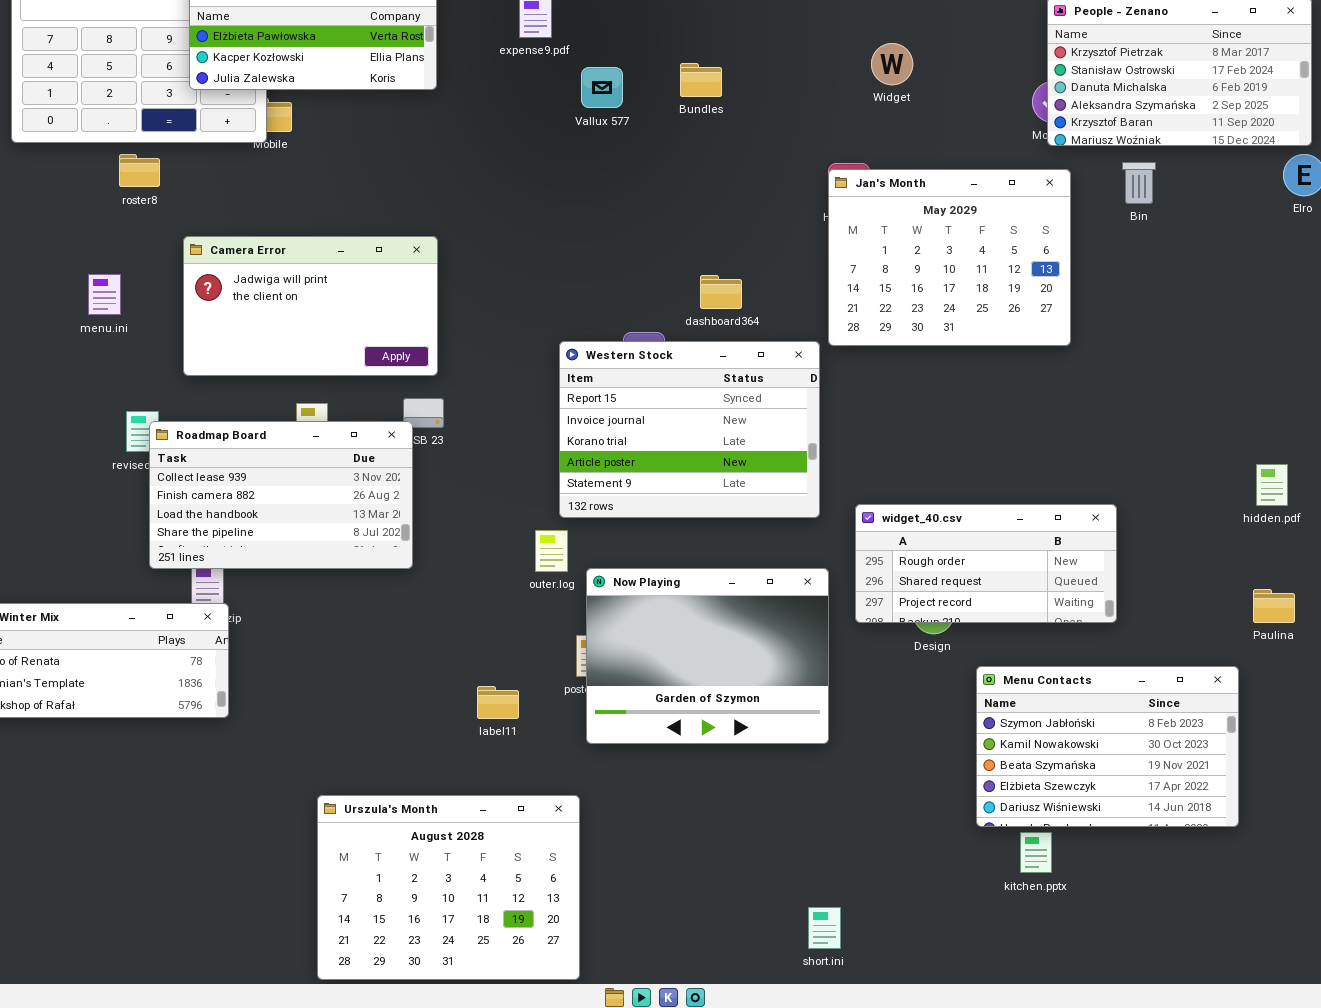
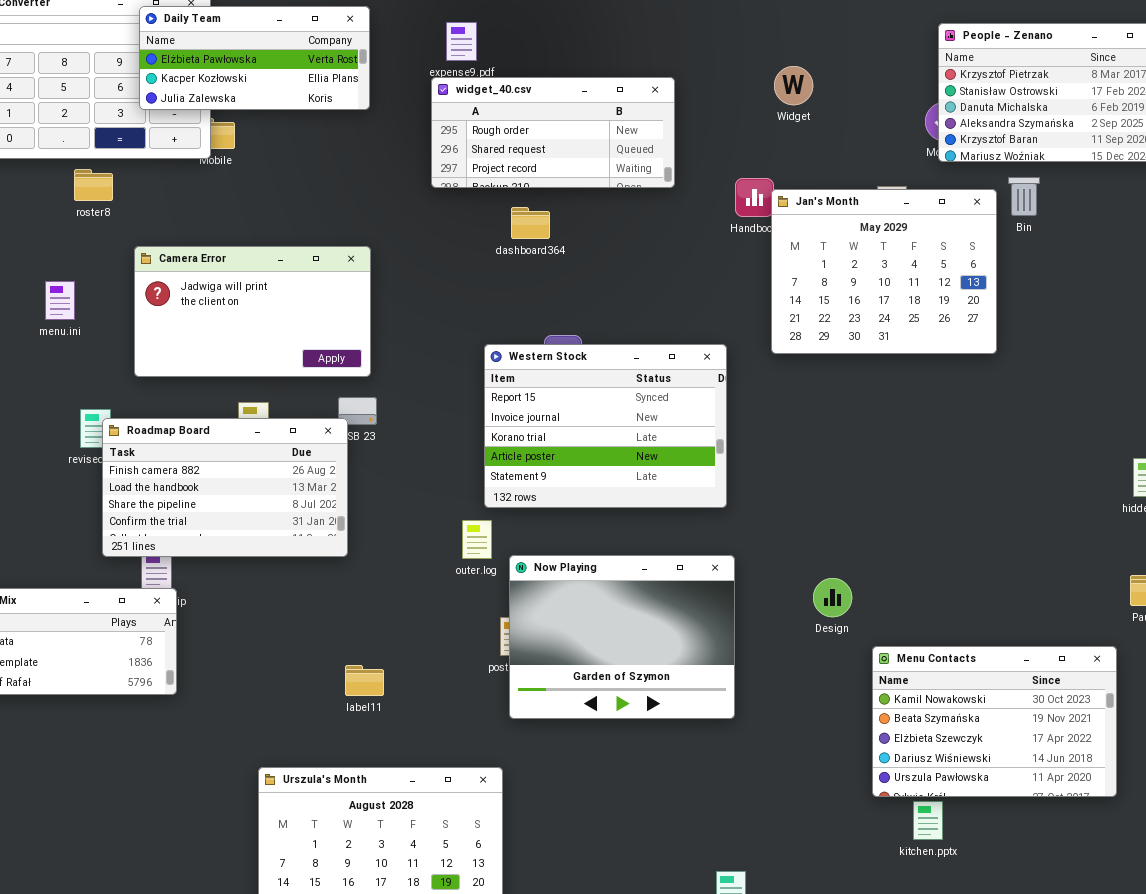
Jan's Month: [828,169,1071,346] -> [771,189,997,354], moved
dashboard364: [700,275,742,309] -> [511,207,550,239], moved
Roadmap Board: [149,421,413,569] -> [102,418,348,557], scrolled down 1 row
widget_40.csv: [855,504,1117,623] -> [431,77,675,188], moved
Menu Contacts: [976,666,1239,827] -> [872,646,1117,797], scrolled down 1 row
label11: [477,686,519,719] -> [345,665,384,696], moved

